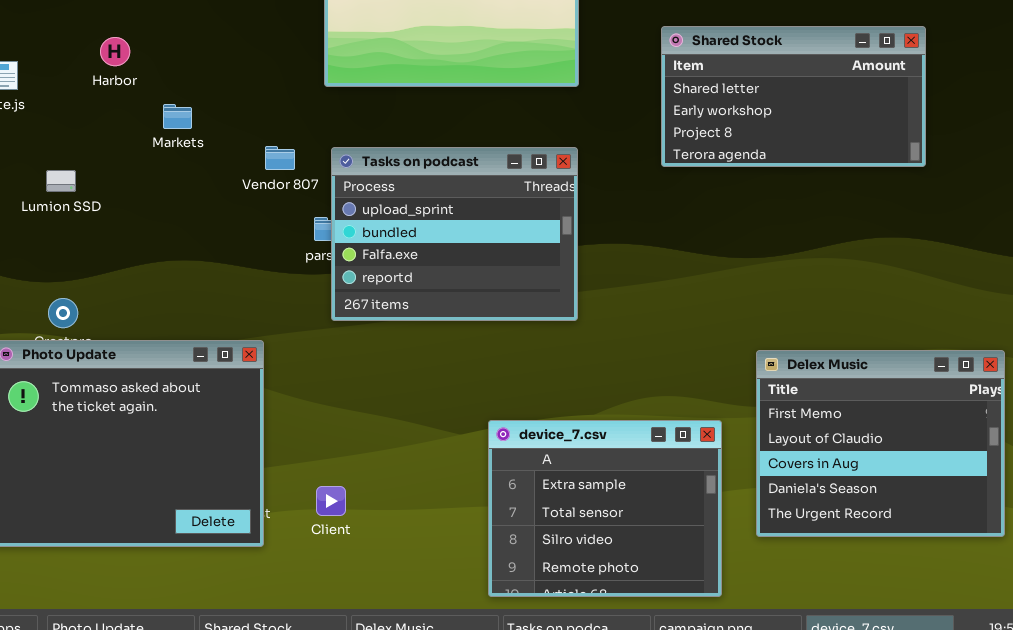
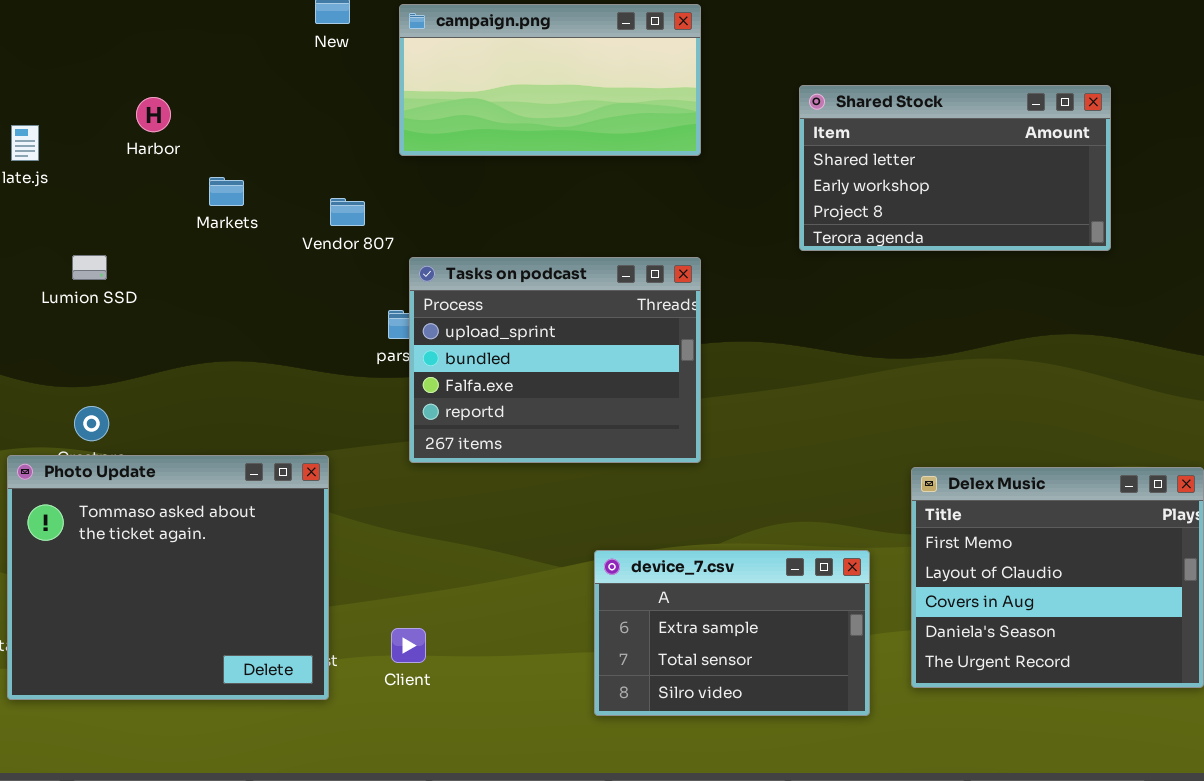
Vendor 807: [265,146,295,170] -> [330,198,365,226], moved
Tasks on podcast: [331,147,578,321] -> [409,257,701,463], moved
device_7.csv: [488,420,722,597] -> [594,550,870,716], resized

